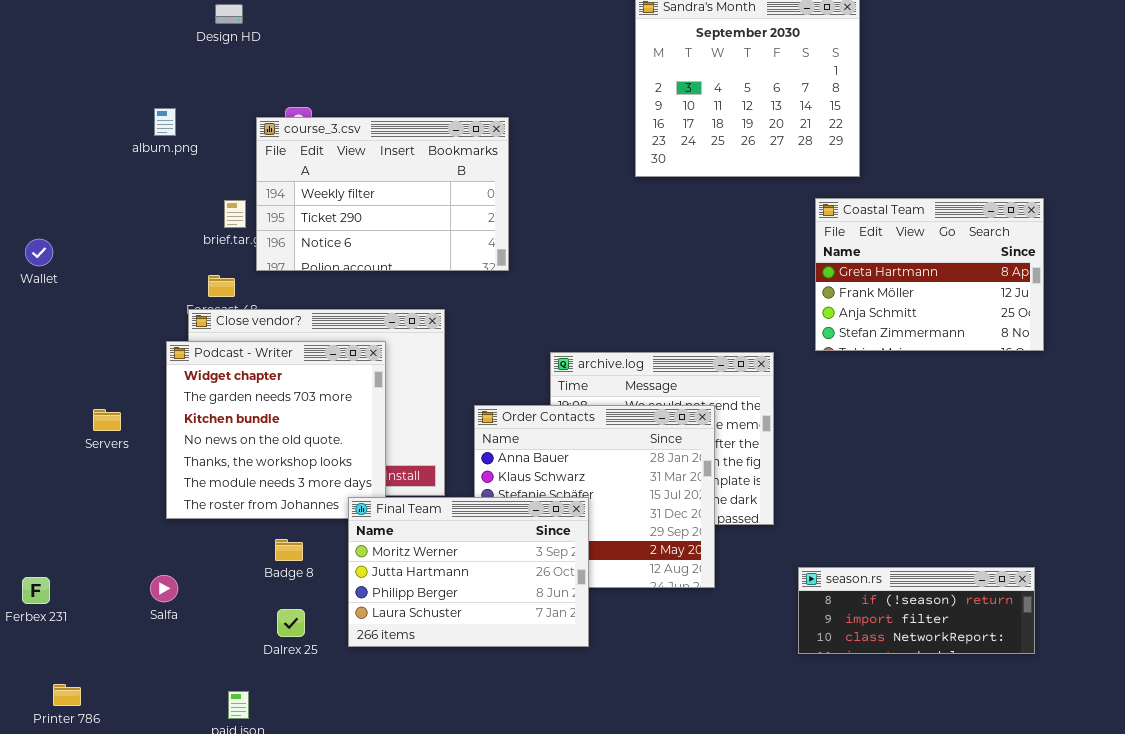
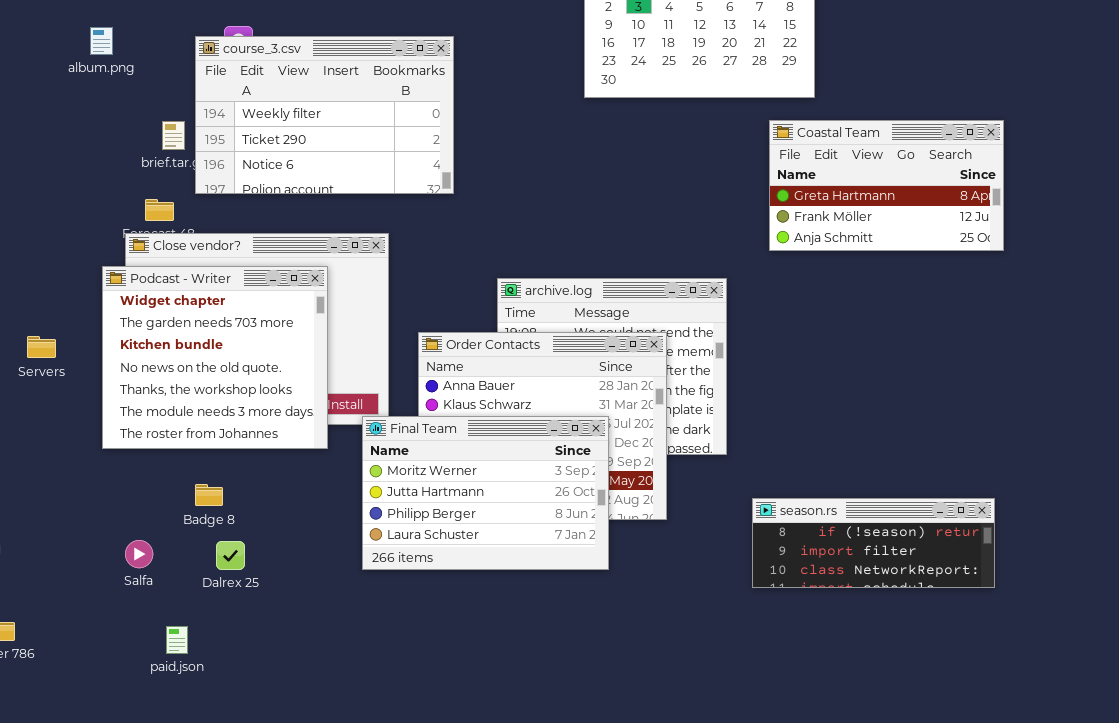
Coastal Team: [815,198,1044,351] -> [769,120,1004,251], resized
Final Team: [348,497,589,647] -> [362,416,609,570], moved
Badge 8: [275,539,303,561] -> [195,484,223,506], moved
Salfa: [150,575,178,602] -> [125,540,153,568], moved

